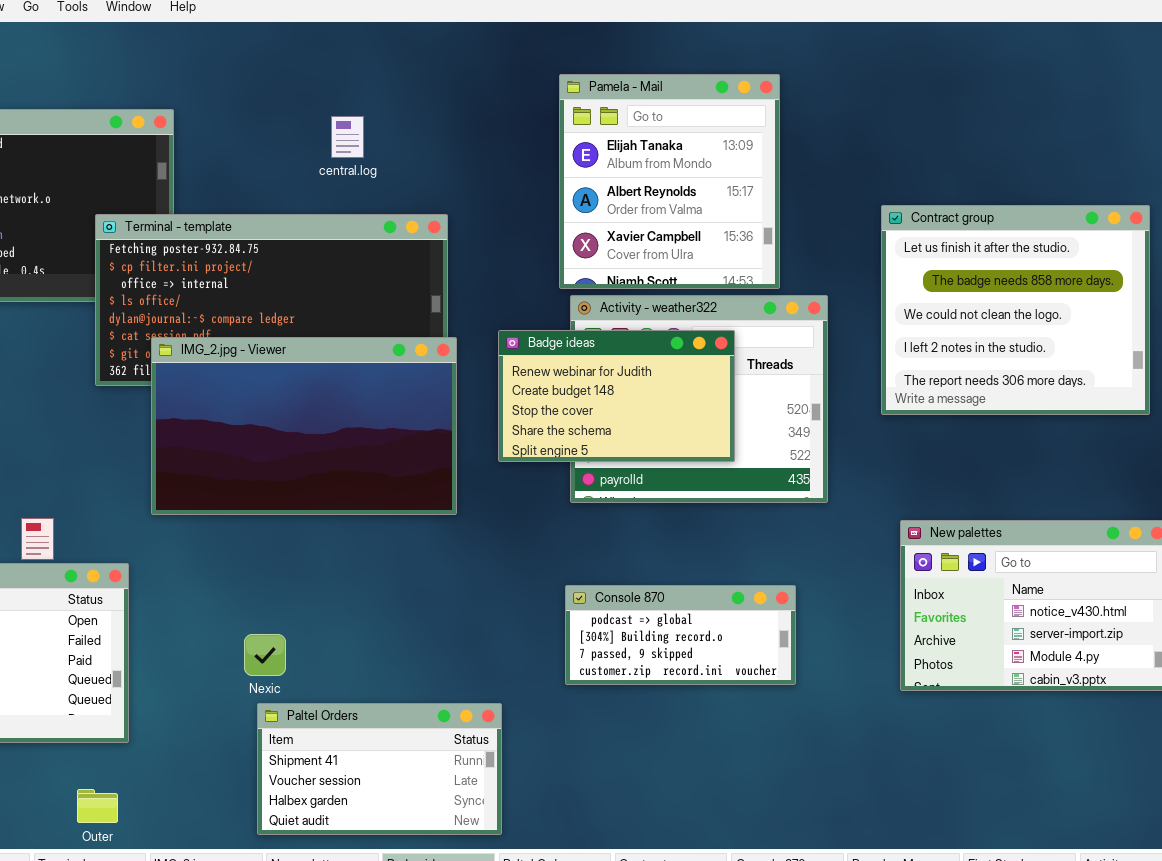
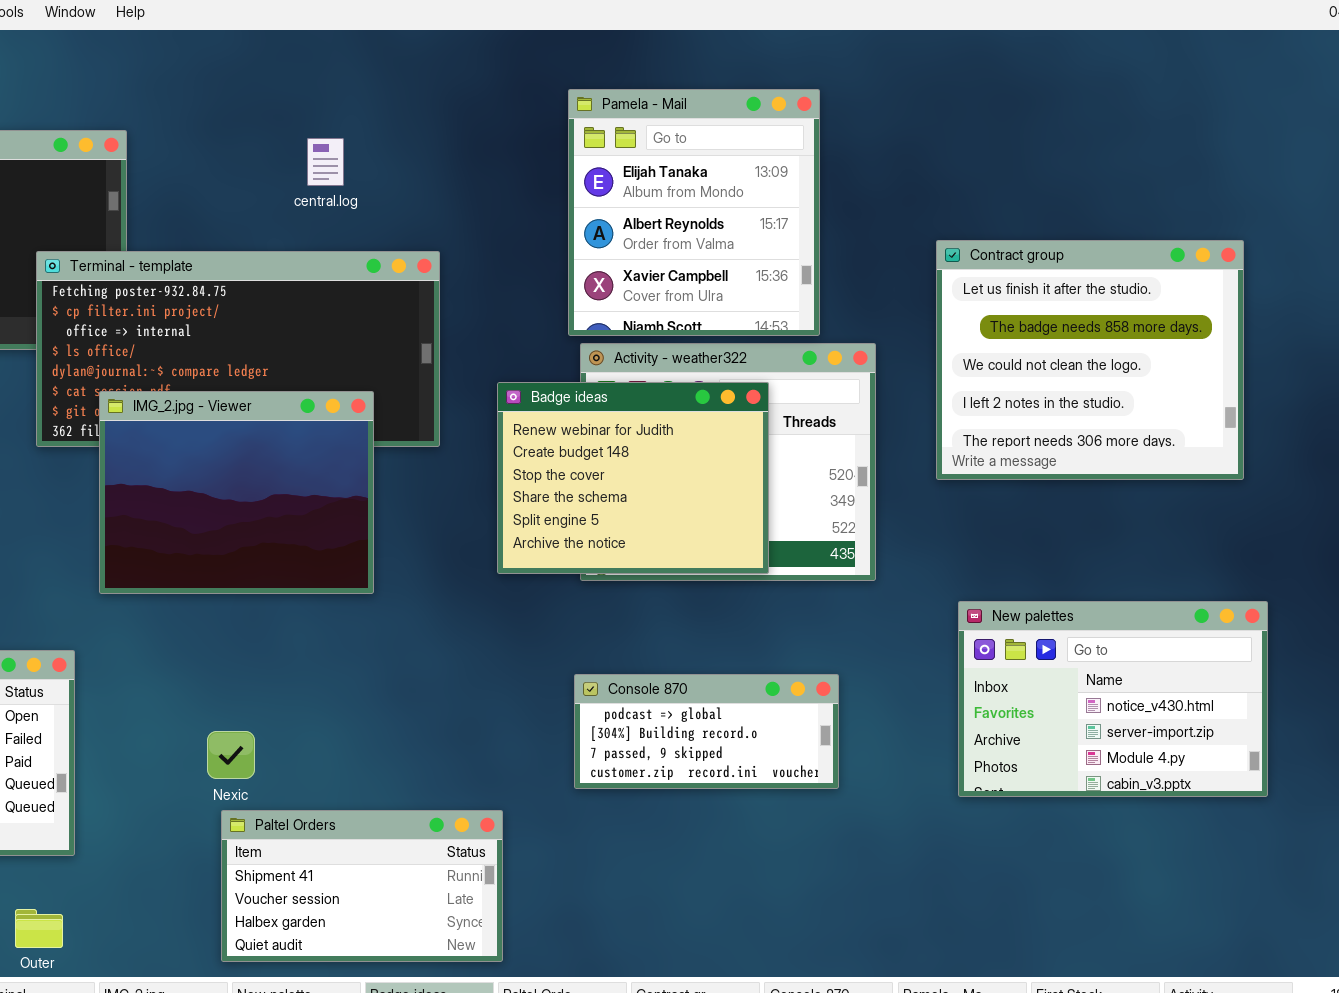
Badge ideas: [498,330,735,462] -> [497,382,769,574], resized
IMG_2.jpg - Viewer: [151,337,457,515] -> [99,391,374,594], resized

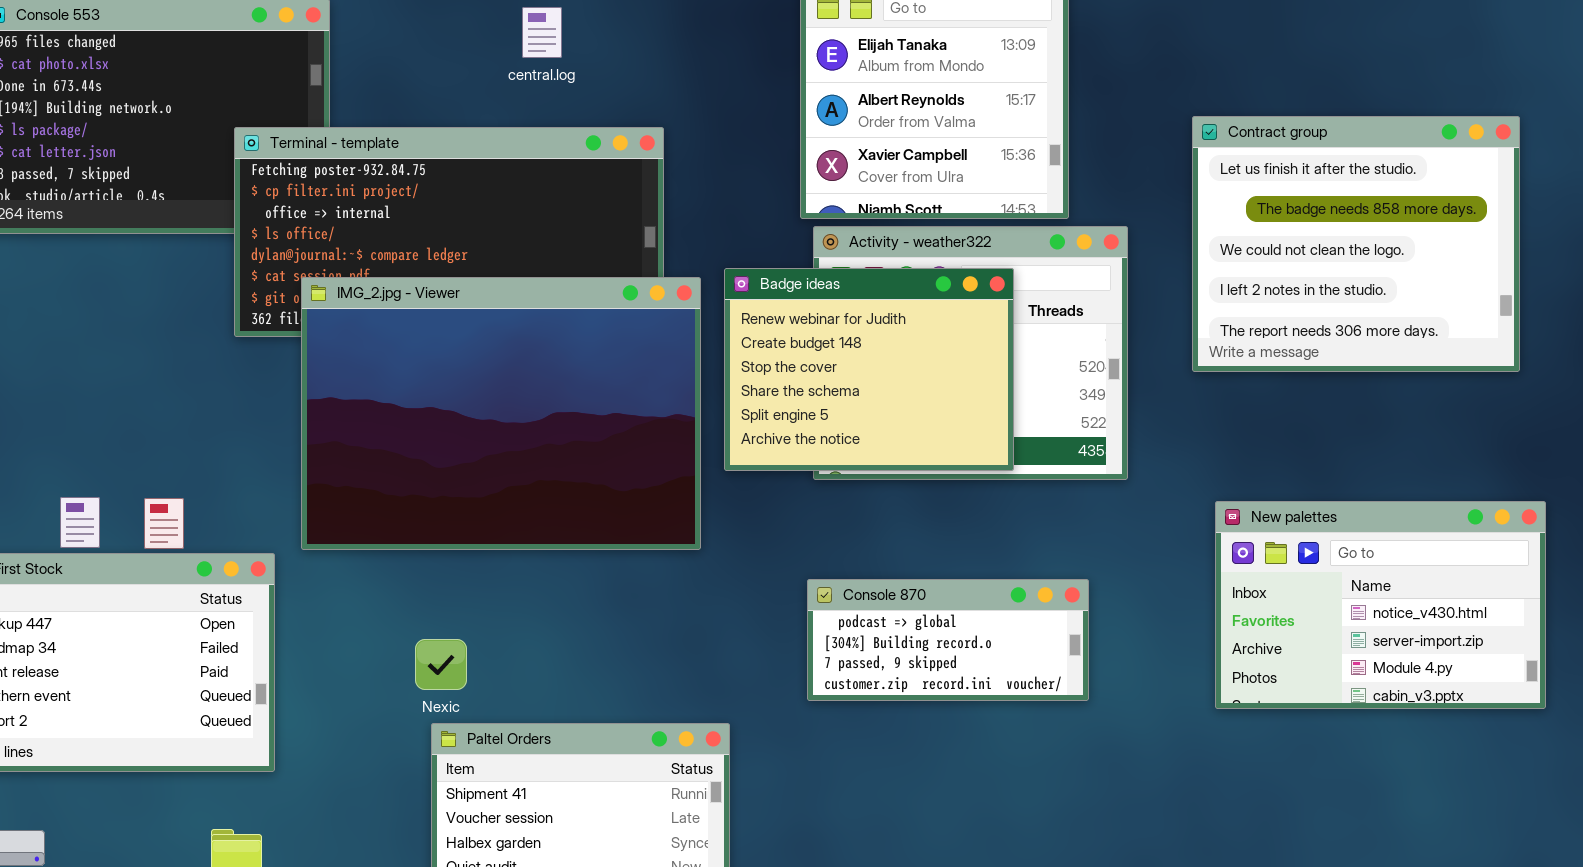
IMG_2.jpg - Viewer: [99,391,374,594] -> [301,277,701,550], resized

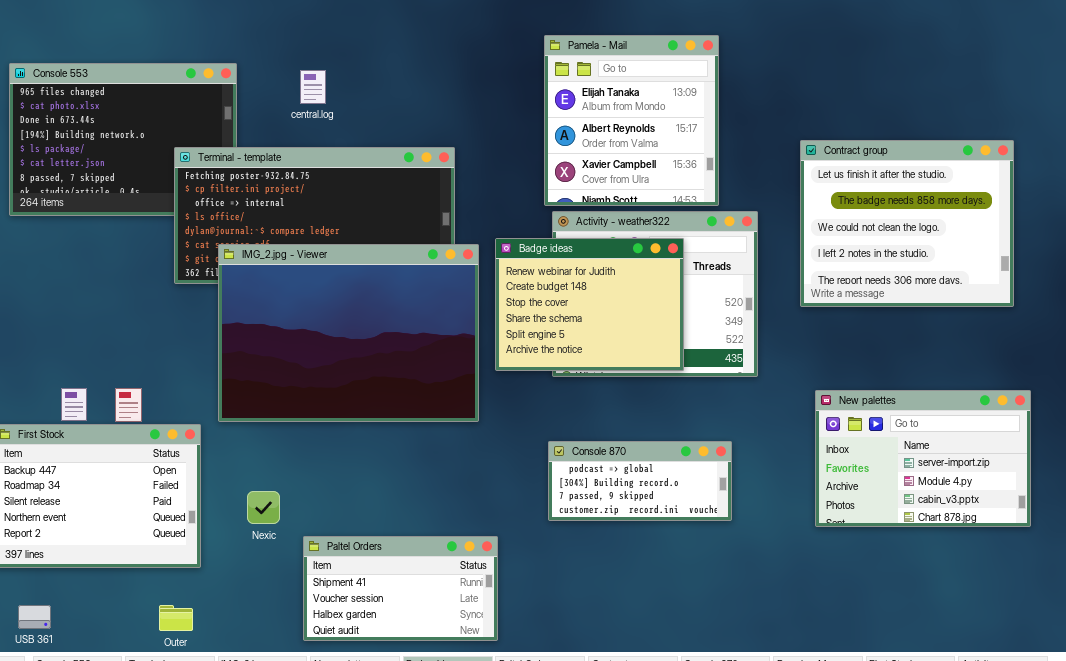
central.log: [522,7,562,58] -> [300,70,326,104], moved
New palettes: [1215,501,1546,709] -> [815,390,1031,527], scrolled down 1 row
Nexic: [415,639,467,690] -> [247,491,280,524], moved

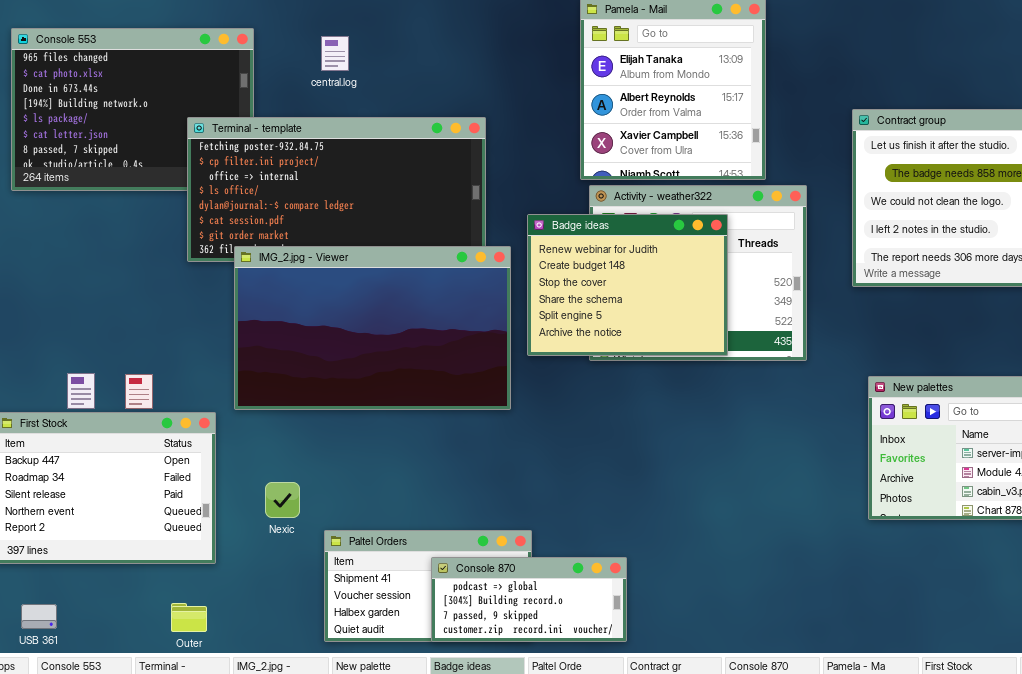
IMG_2.jpg - Viewer: [218,244,479,422] -> [234,246,511,410], resized
Console 870: [548,441,732,521] -> [431,557,627,642], moved

